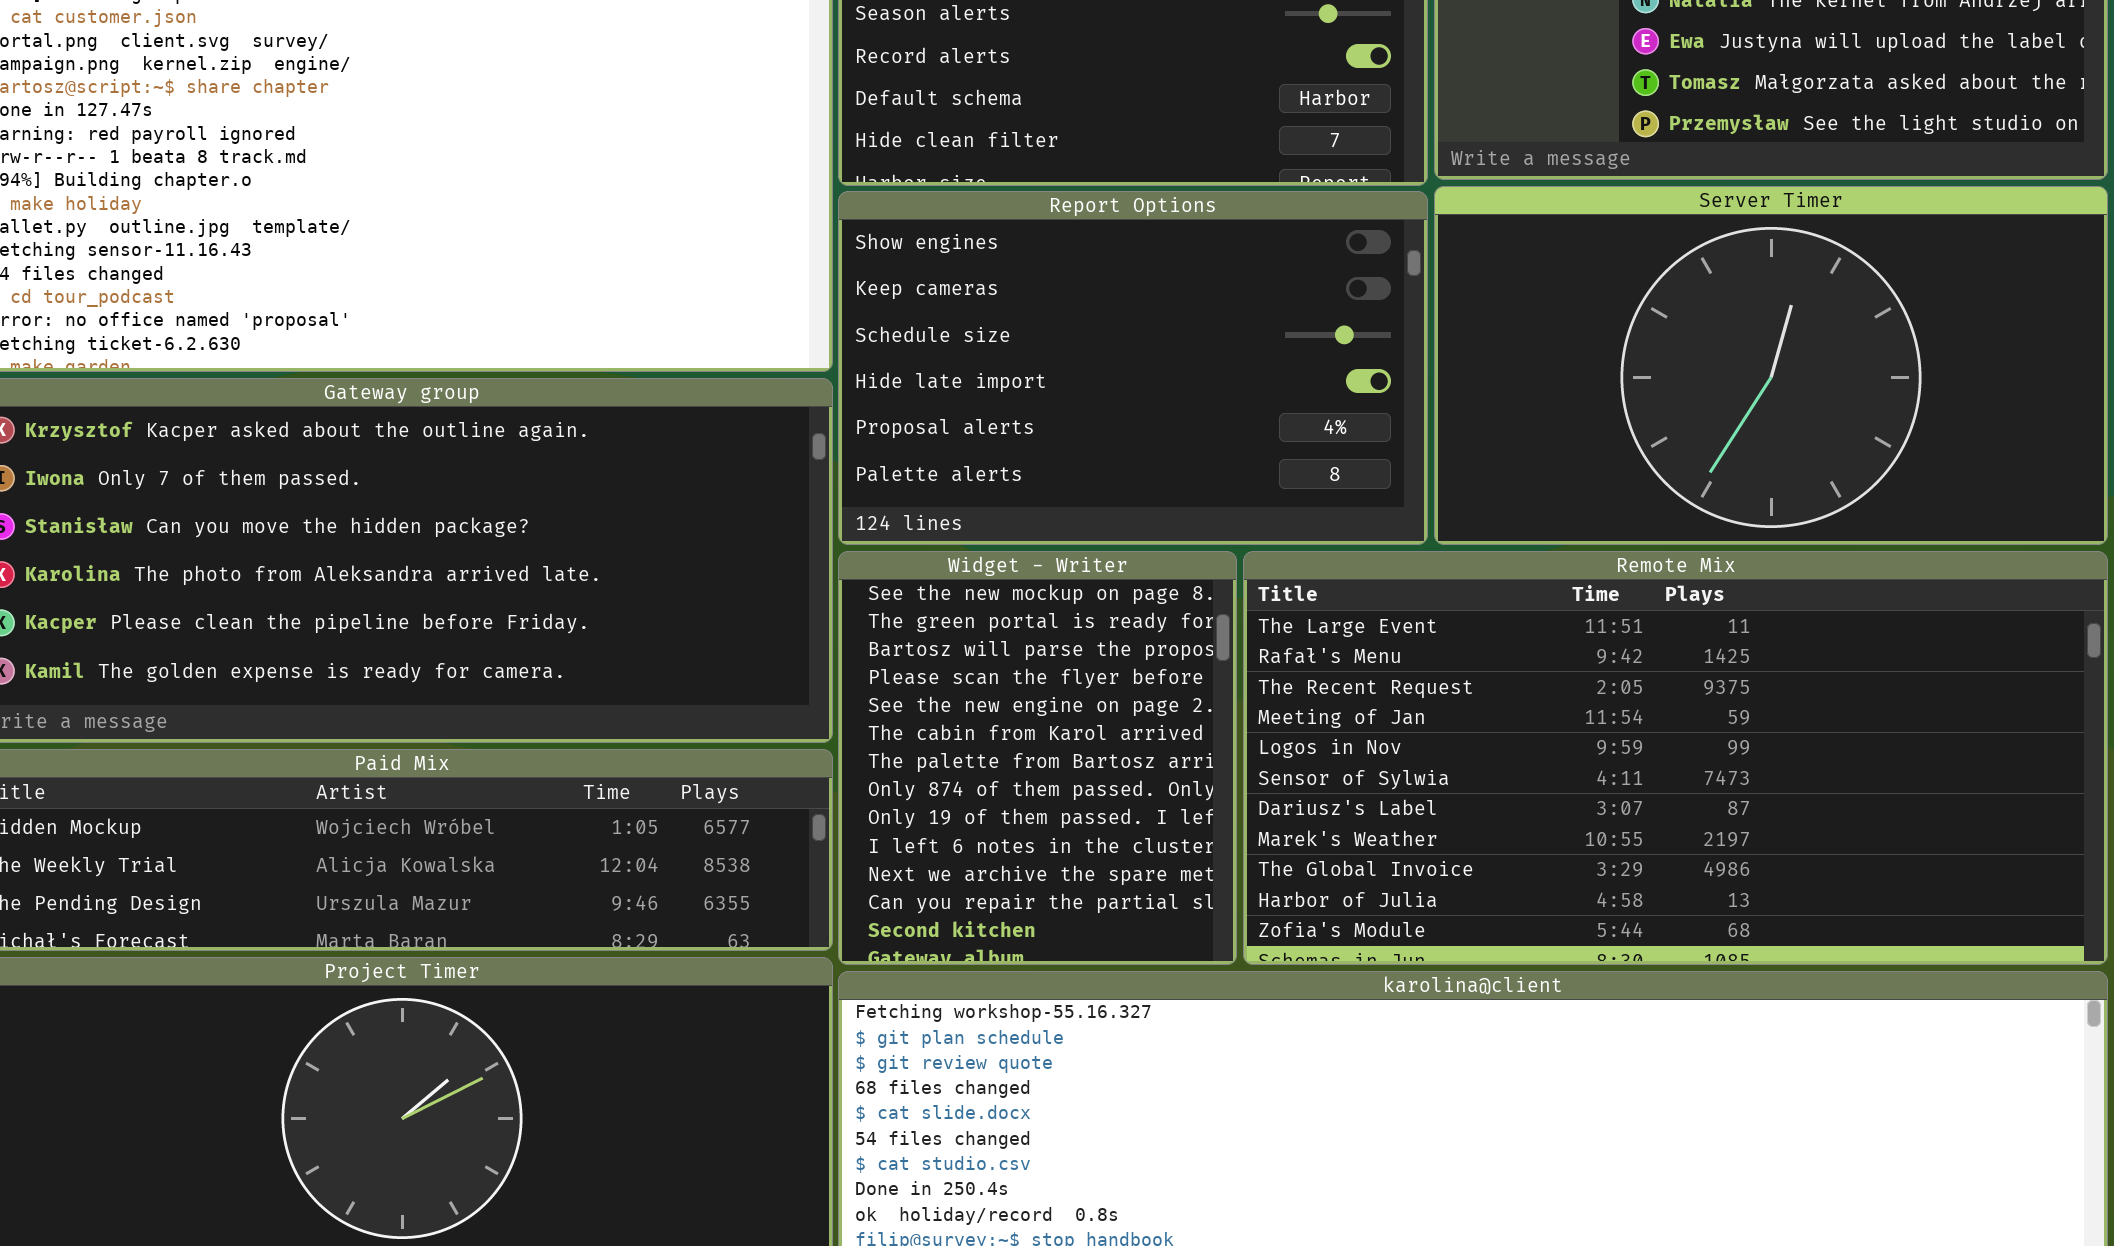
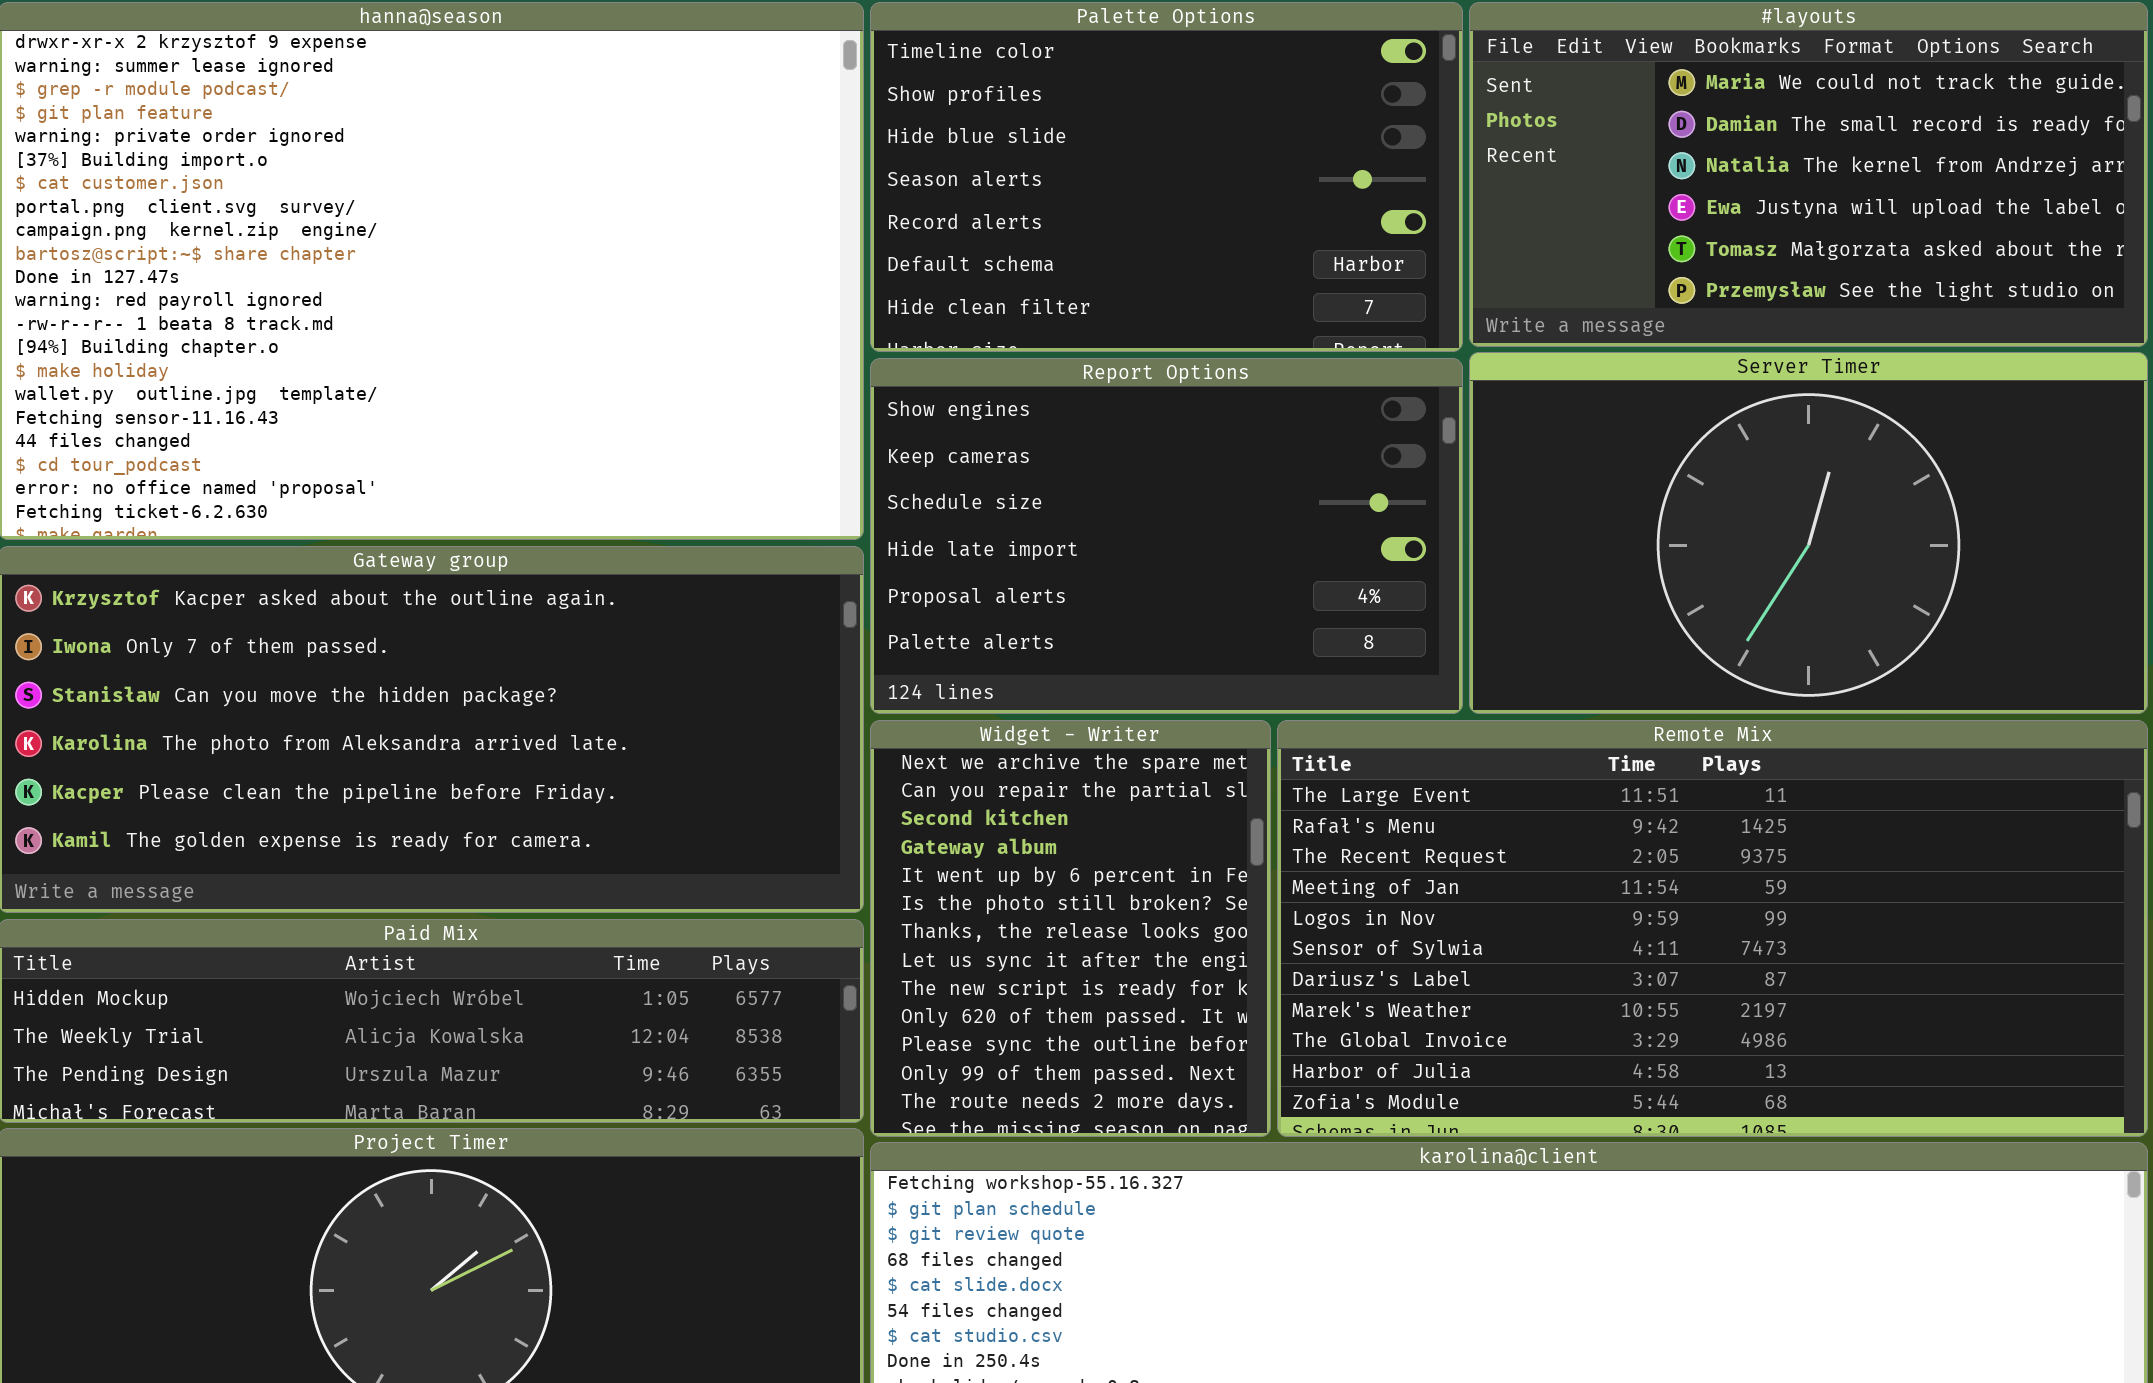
Widget - Writer: [838,551,1237,965] -> [870,720,1271,1137], scrolled down 10 rows

